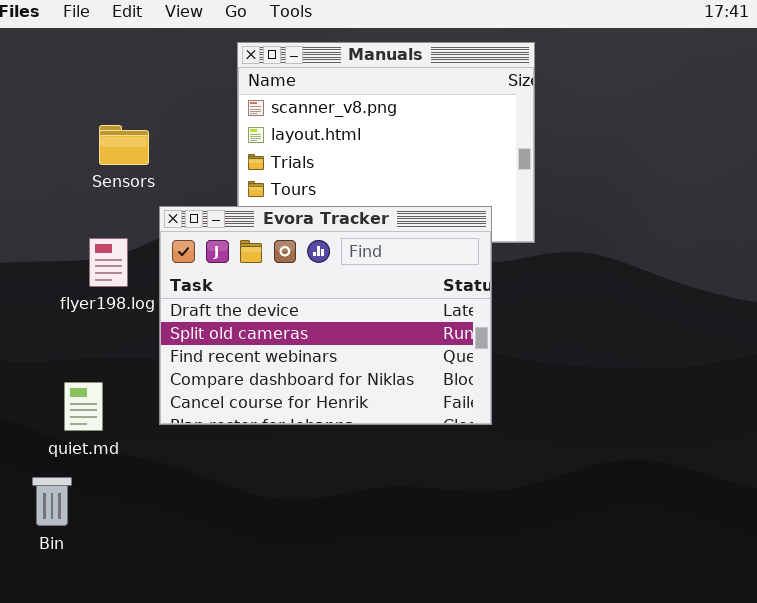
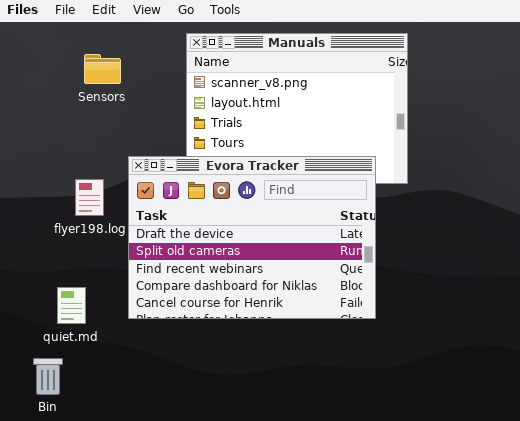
Sensors: [99,125,149,165] -> [84,54,121,84], moved

